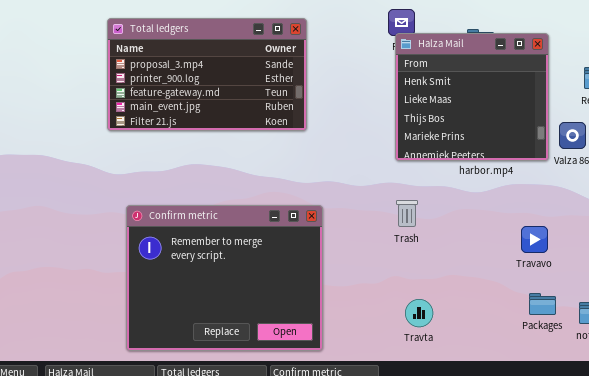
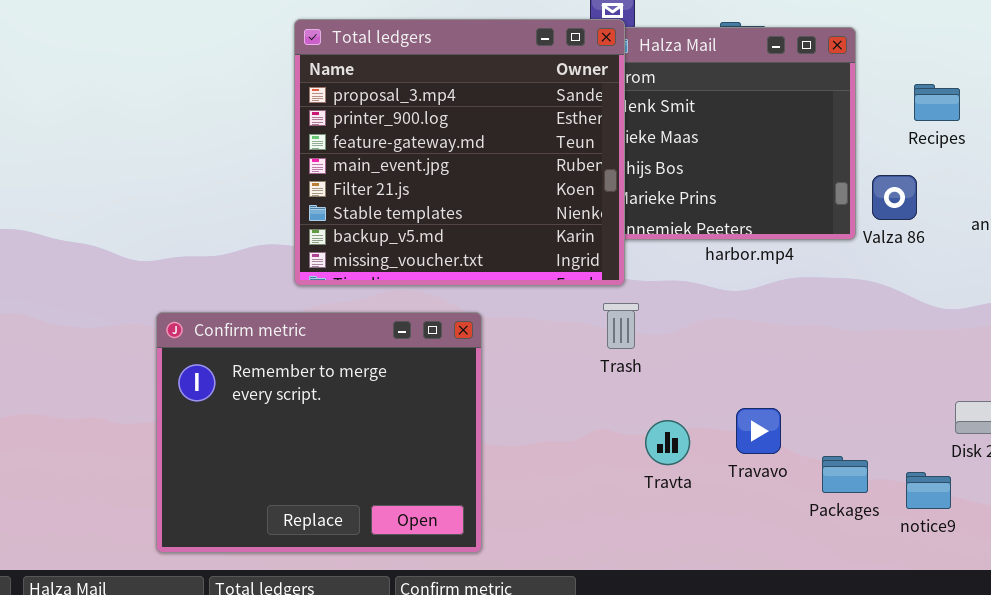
Total ledgers: [107,18,307,131] -> [294,19,625,286], moved, resized
Travavo: [521,226,548,253] -> [736,408,781,454], moved
Travta: [405,299,433,327] -> [645,420,690,465], moved

